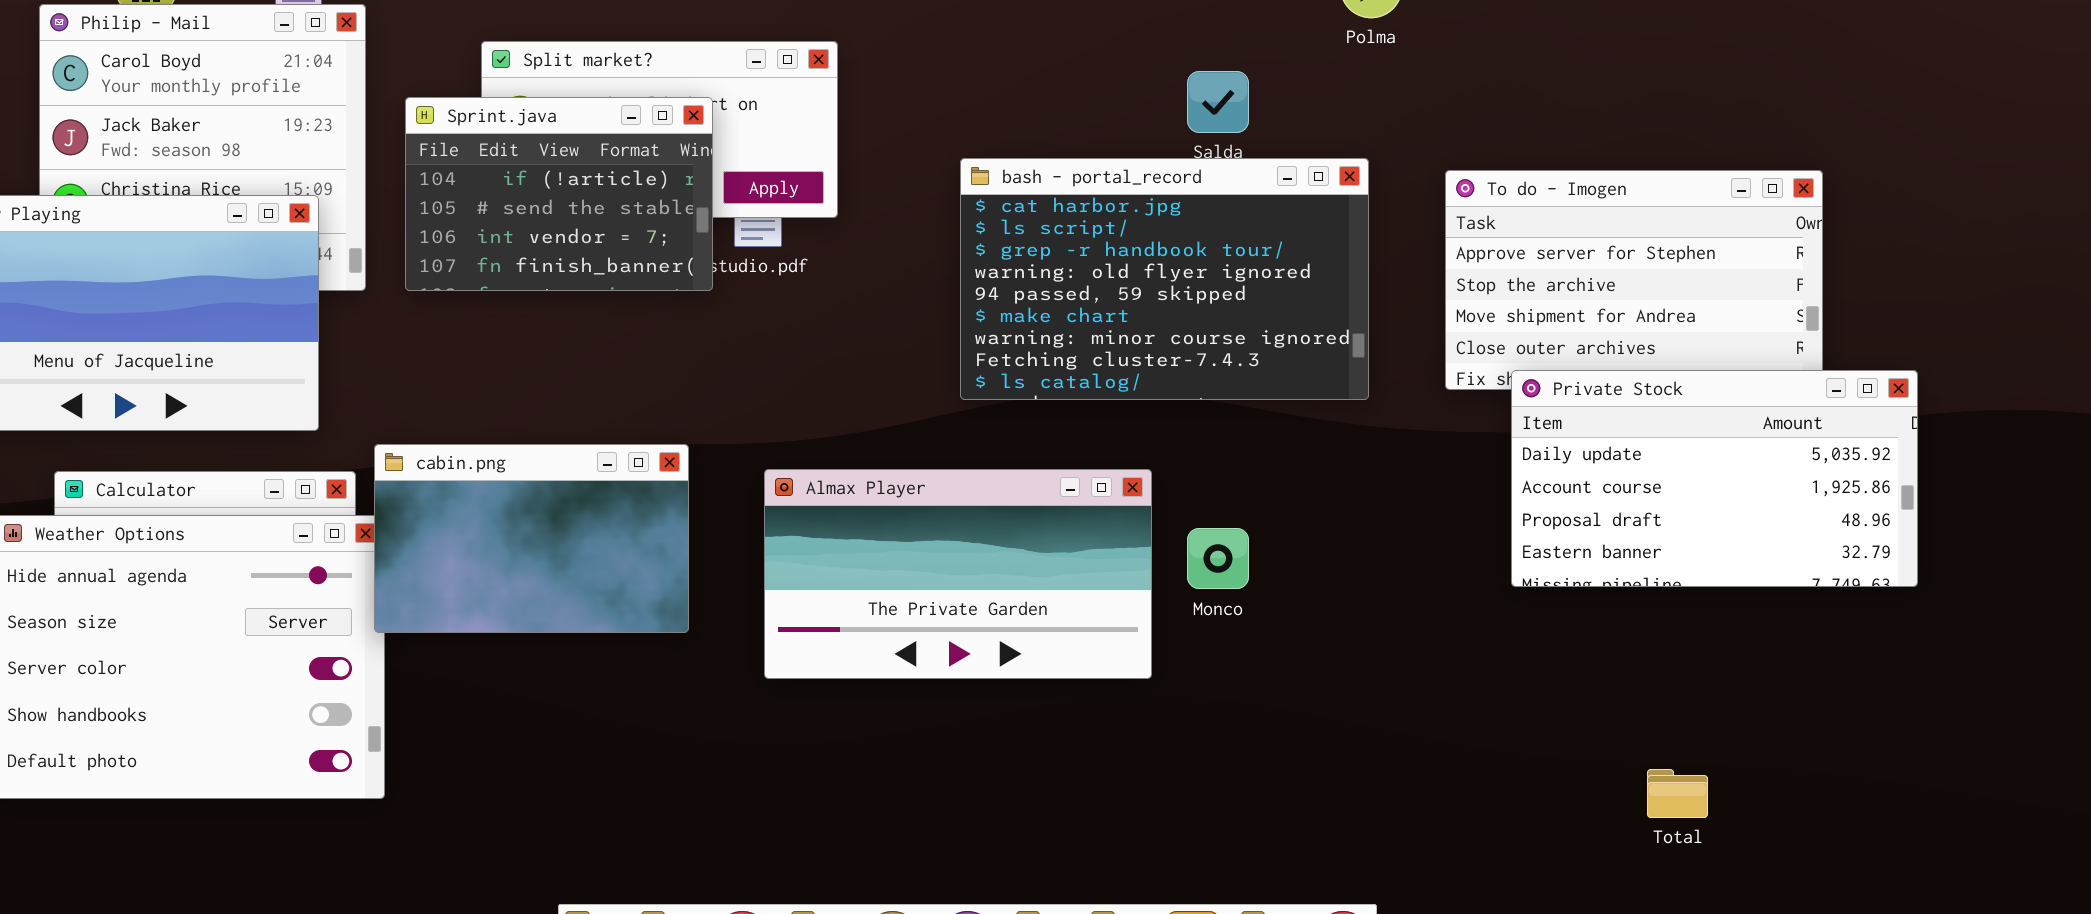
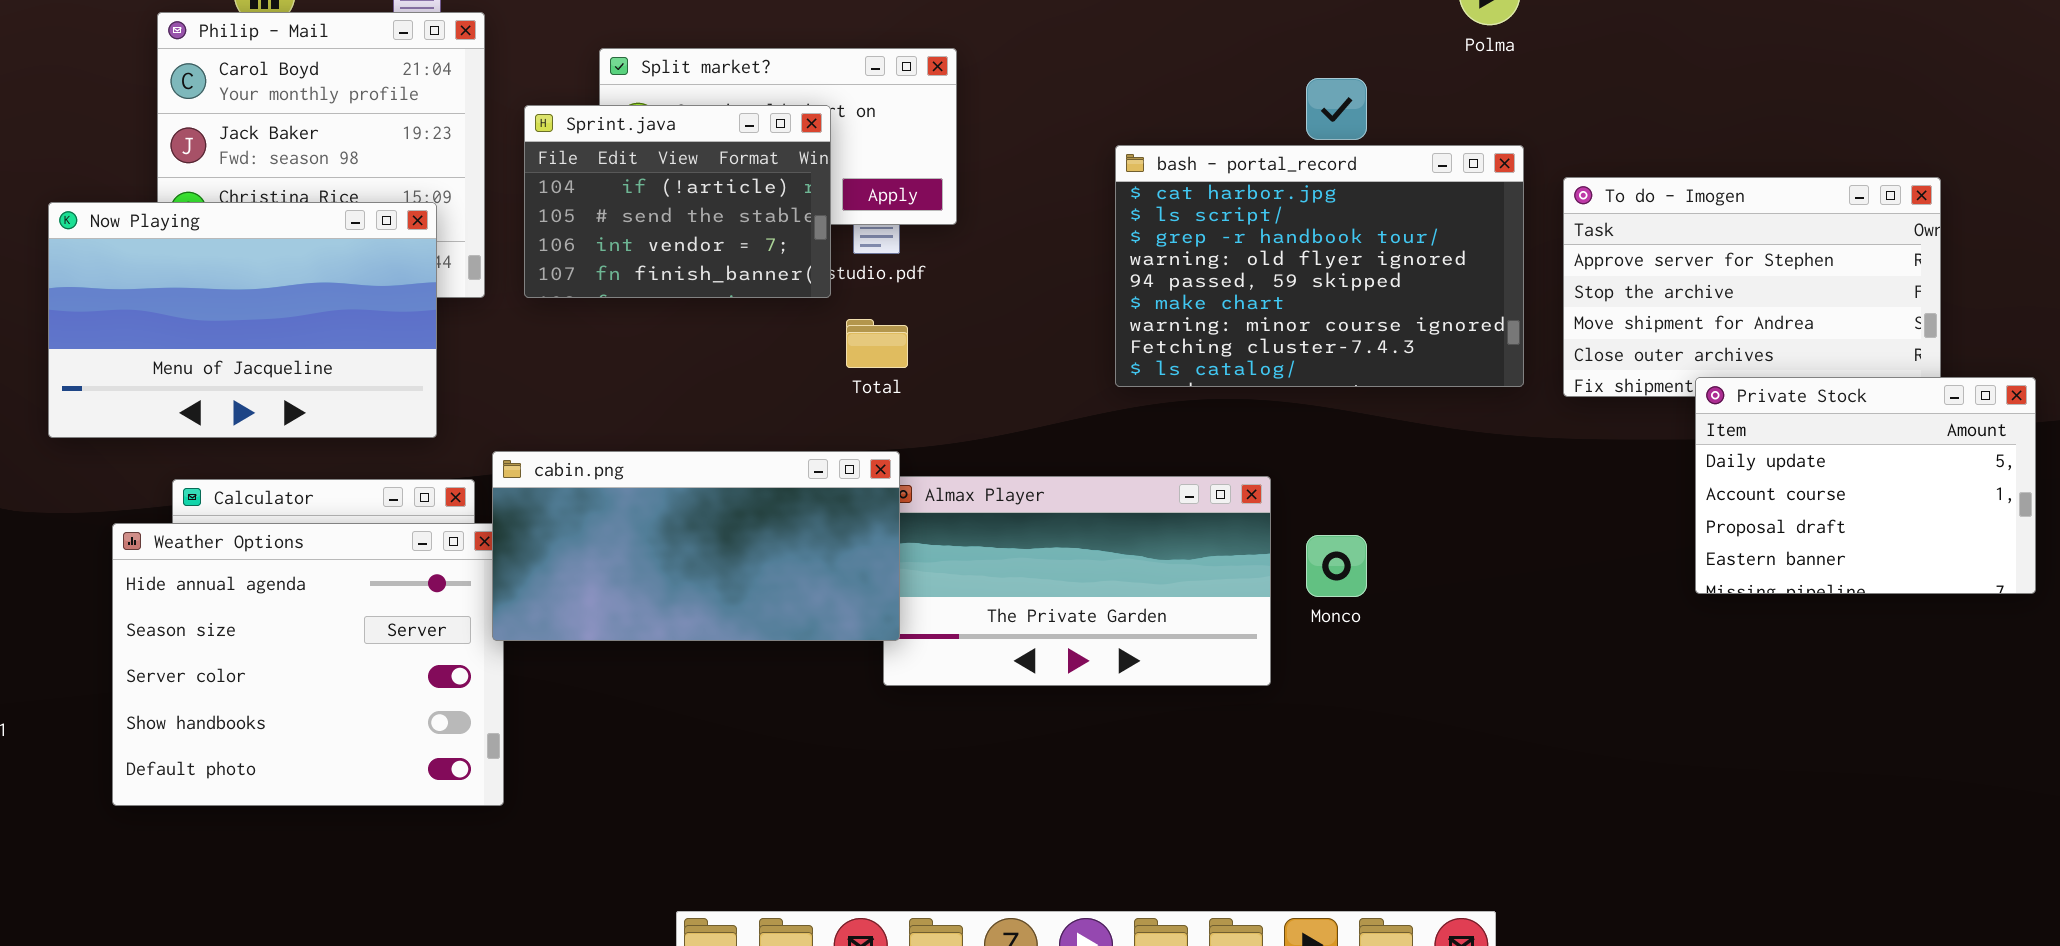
bash - portal_record: [960,158,1369,400] -> [1115,145,1524,387], moved
Private Stock: [1511,370,1918,587] -> [1695,377,2036,594], resized
cabin.png: [374,444,689,633] -> [492,451,900,641], resized
Total: [1647,769,1708,818] -> [846,319,908,368], moved

